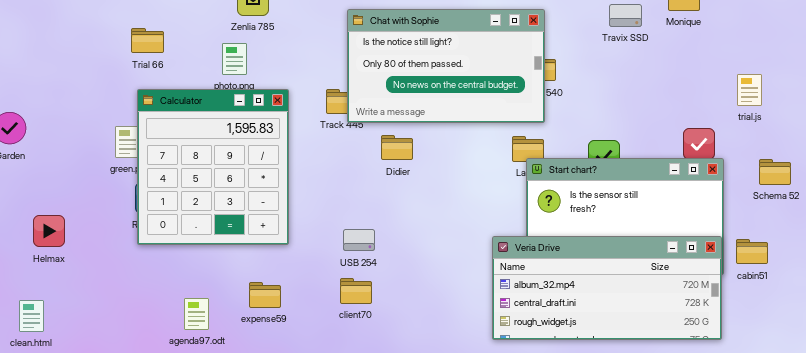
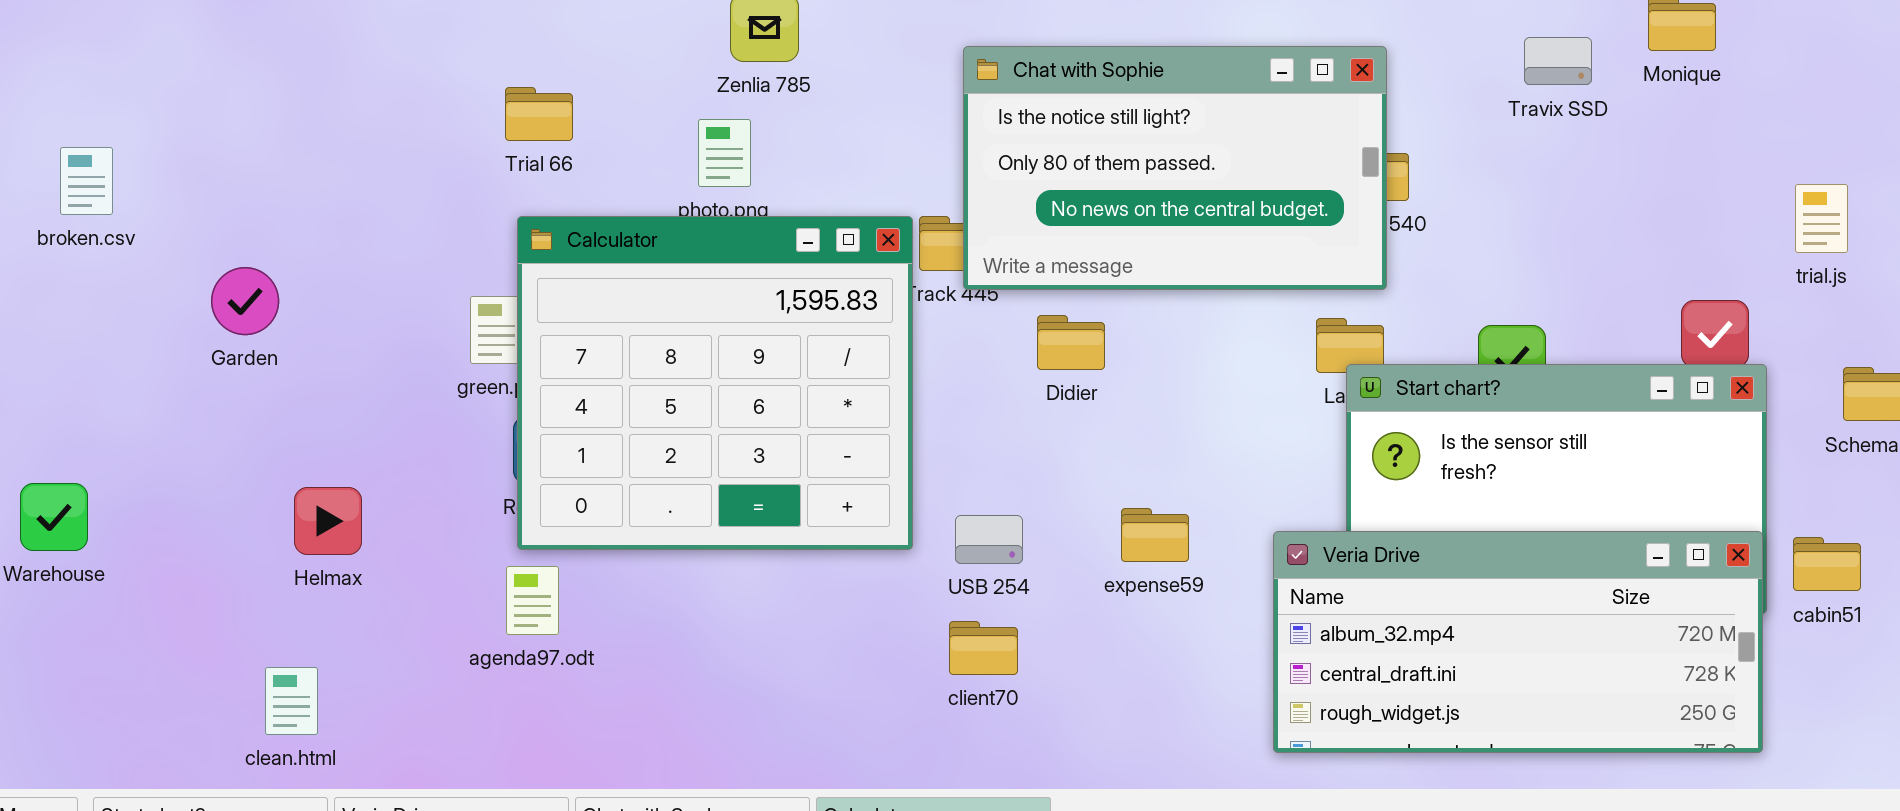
Calculator: [137,89,289,245] -> [517,216,913,550], resized
expense59: [249,282,281,308] -> [1121,508,1189,562], moved
agenda97.odt: [184,298,209,330] -> [506,566,559,635], moved

